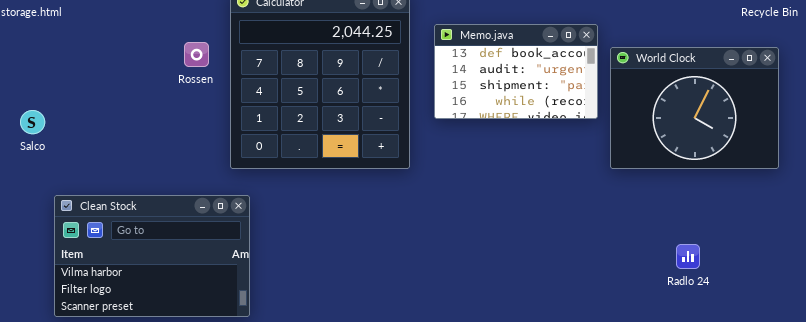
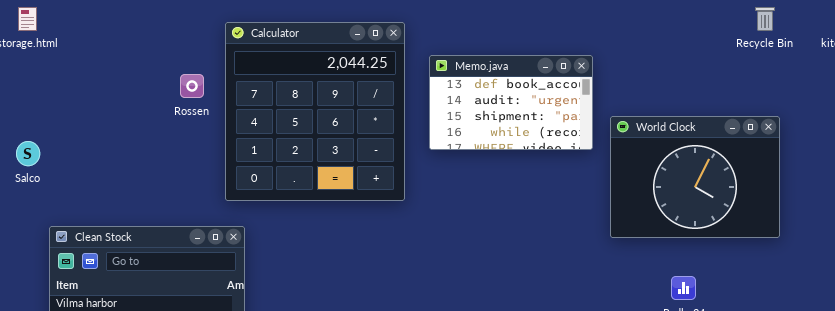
World Clock: [610,47,779,169] -> [610,116,780,238], moved

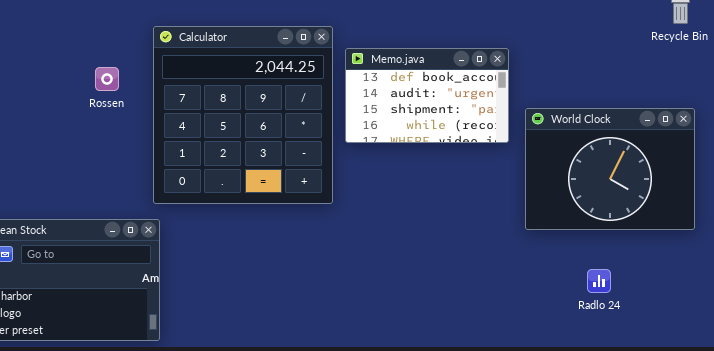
Calculator: [225,22,405,201] -> [153,26,333,204], moved

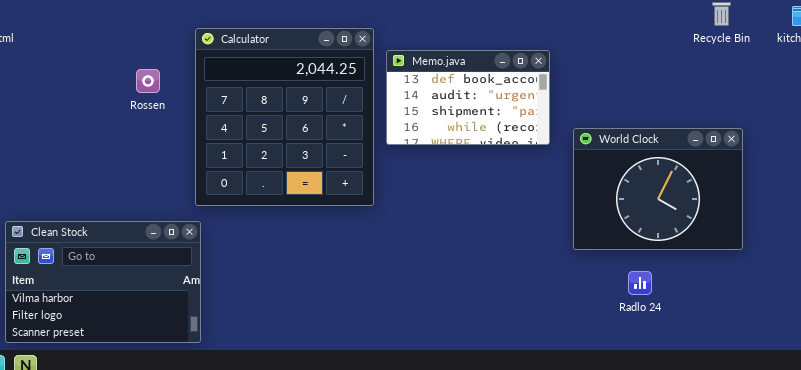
World Clock: [525,108,695,230] -> [573,128,743,250], moved

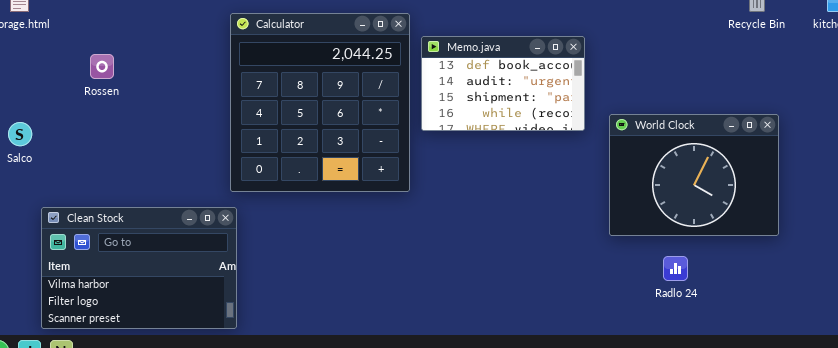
Rossen: [136,69,160,93] -> [90,54,114,79], moved

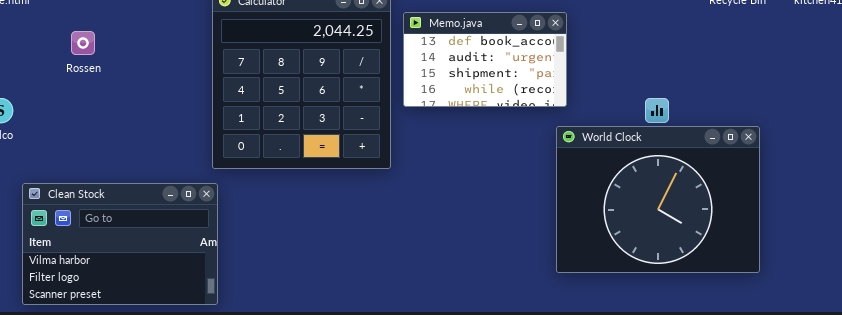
World Clock: [609,114,779,236] -> [556,126,760,273], moved, resized

